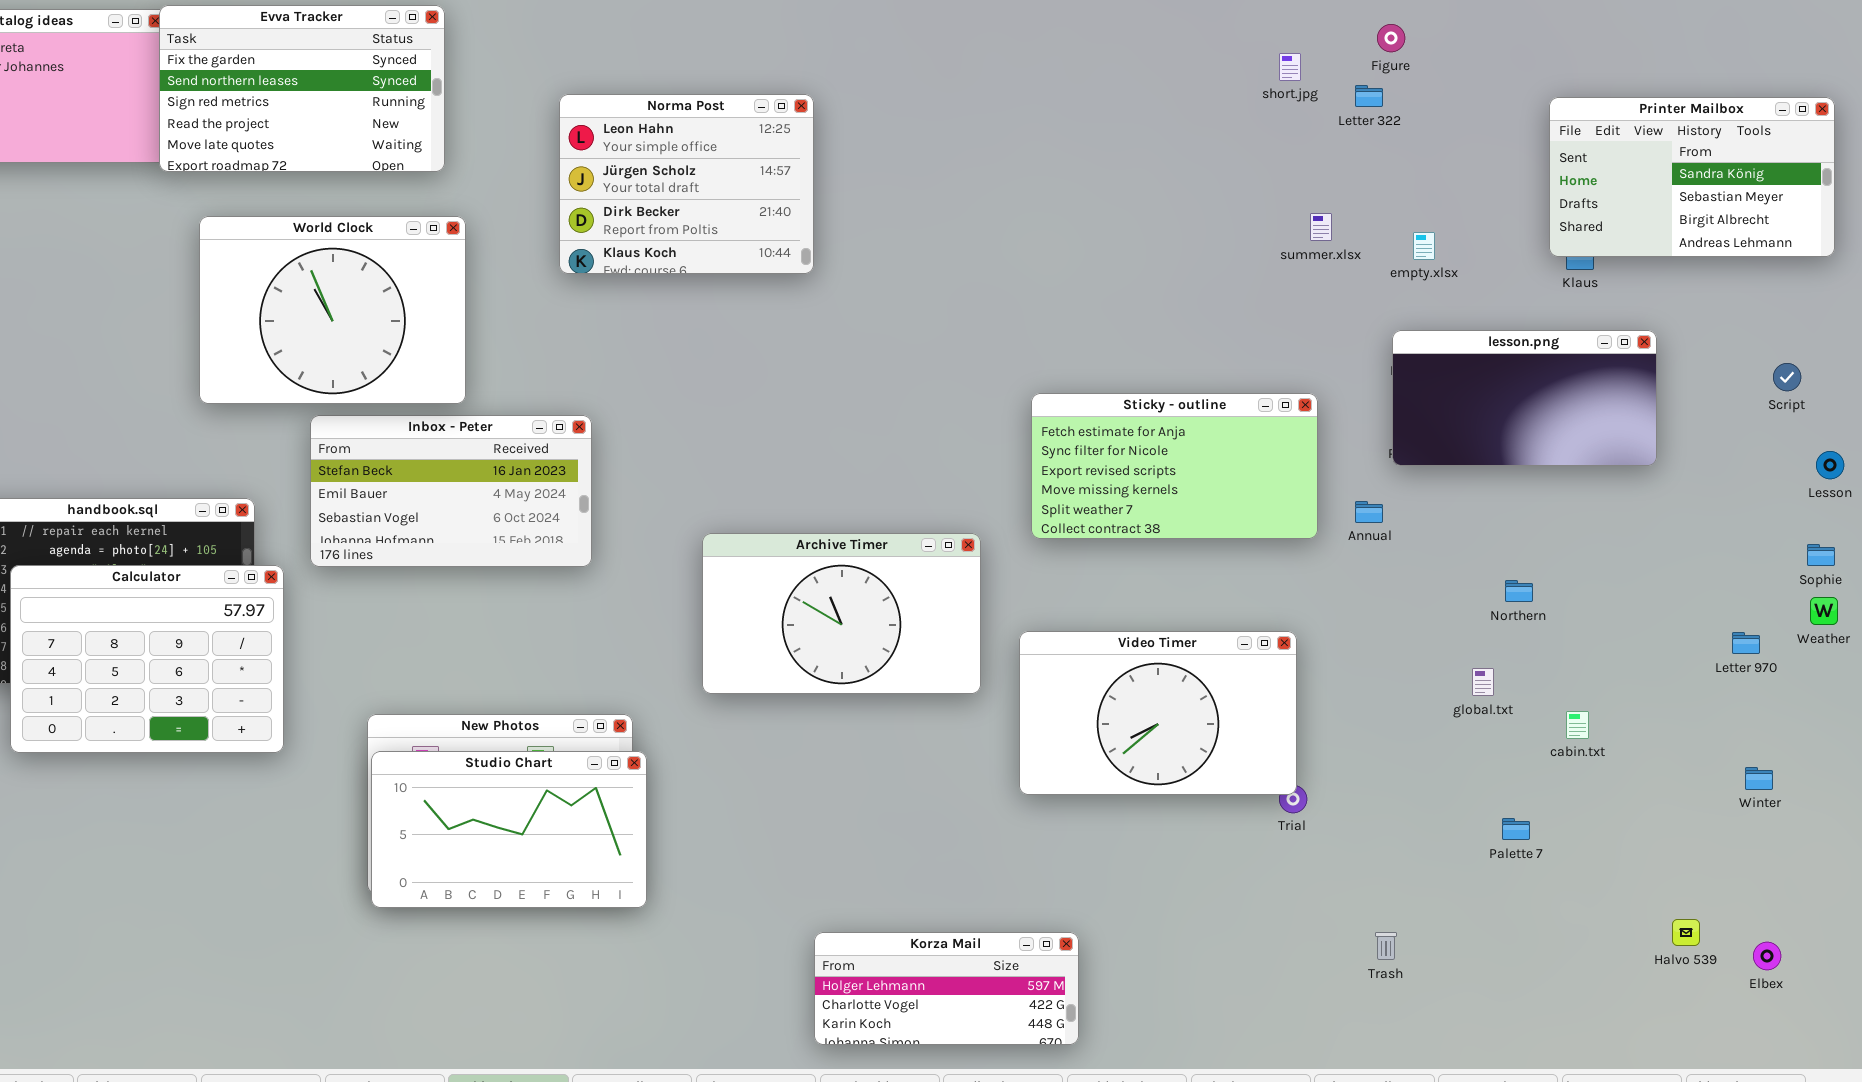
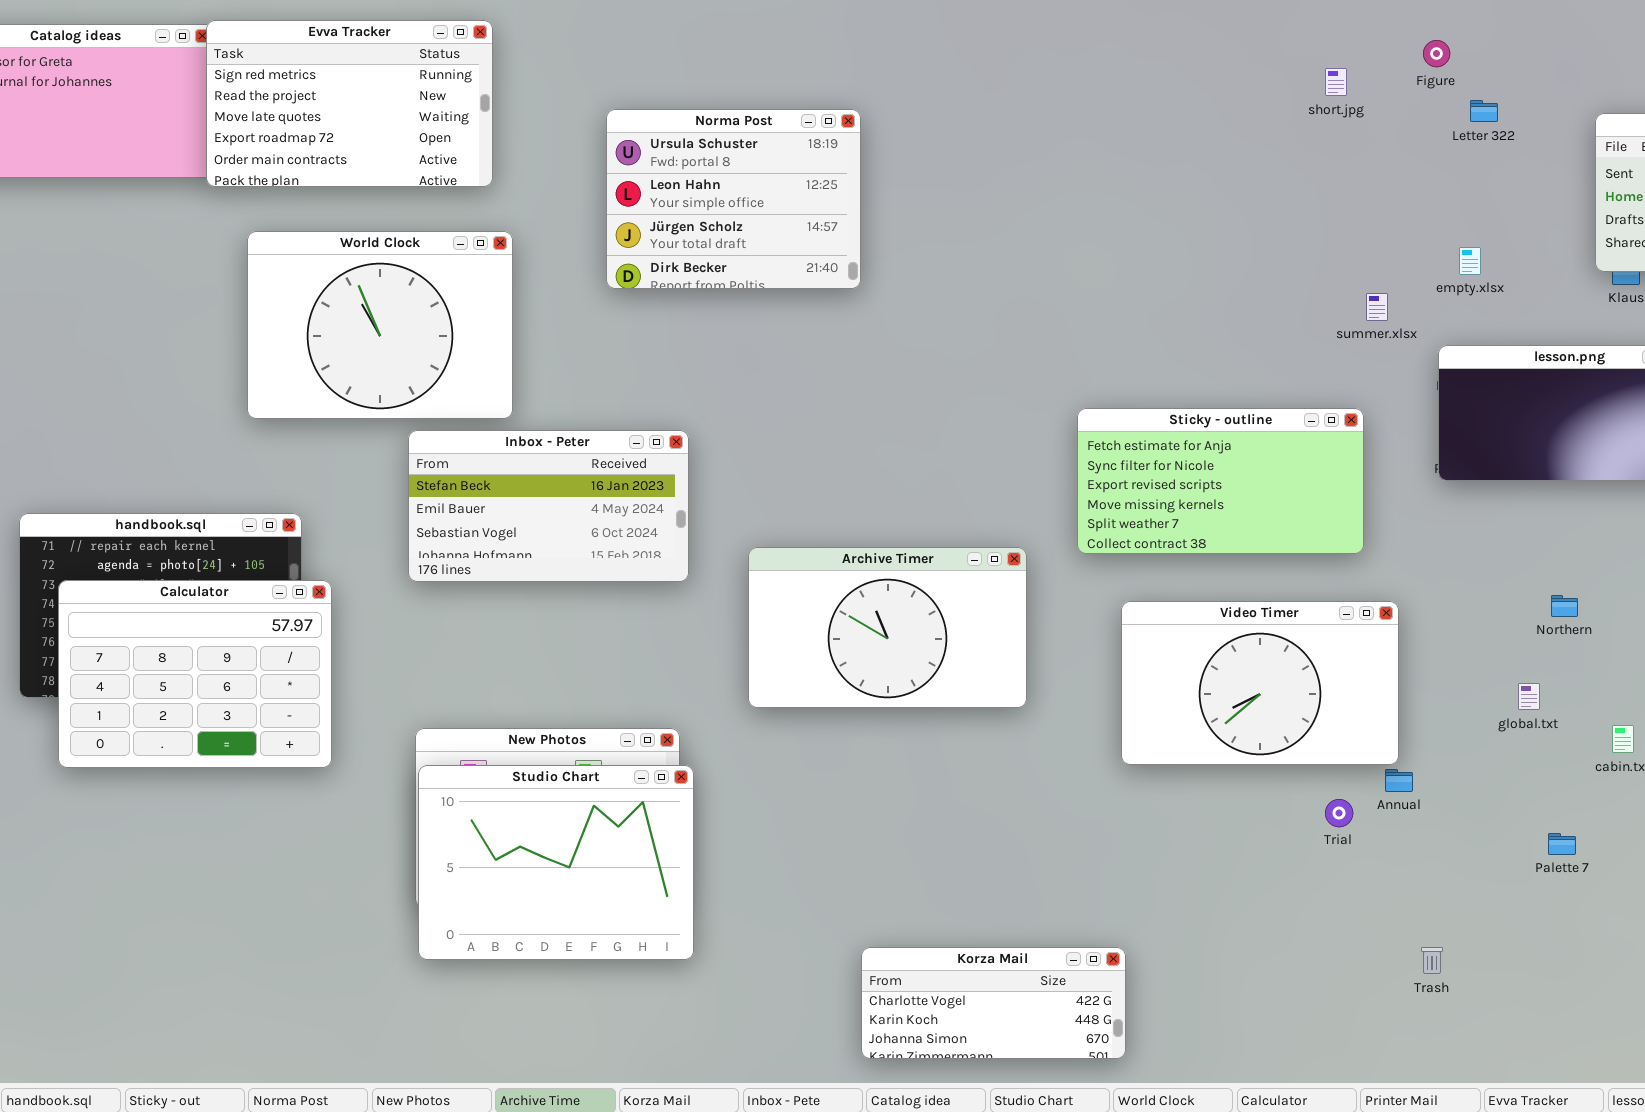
Evva Tracker: [159,5,445,172] -> [206,20,493,187], scrolled down 2 rows
Letter 322: [1355,85,1383,107] -> [1470,100,1498,122], moved
Norma Post: [559,94,814,274] -> [606,109,861,289], scrolled up 1 row
summer.xlsx: [1310,213,1332,241] -> [1366,293,1388,321], moved
Inbox - Peter: [310,415,592,567] -> [408,430,689,582], moved
Annual: [1355,501,1383,523] -> [1385,769,1413,792], moved
Video Timer: [1019,631,1297,795] -> [1121,601,1399,765], moved
Studio Chart: [371,751,647,908] -> [418,765,694,960], resized
Korza Mail: [814,932,1079,1045] -> [861,947,1126,1059], scrolled down 1 row

